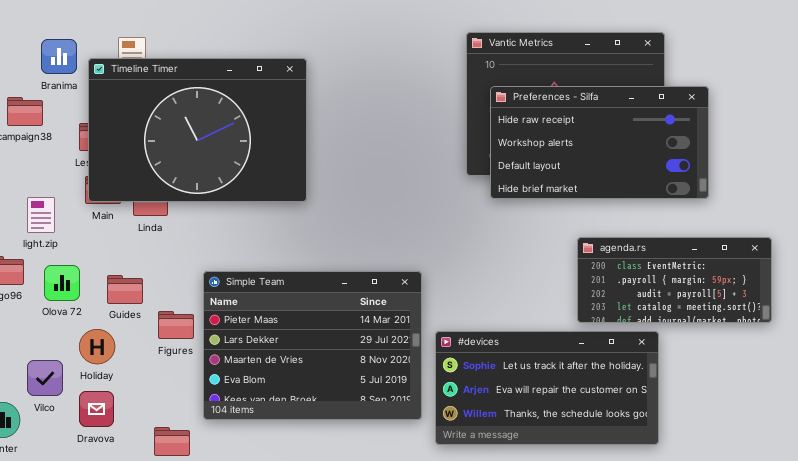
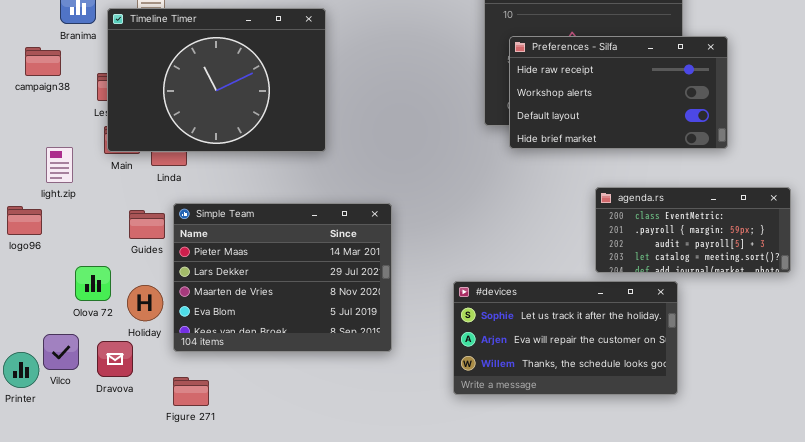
Olova 72: [44,265,80,301] -> [75,266,111,301], moved
Simple Team: [203,271,422,420] -> [173,203,392,352], moved
Guides: [107,275,143,304] -> [129,210,165,239], moved
Holiday: [79,329,115,364] -> [127,285,163,321], moved
Vilco: [27,360,63,396] -> [43,334,79,370], moved

